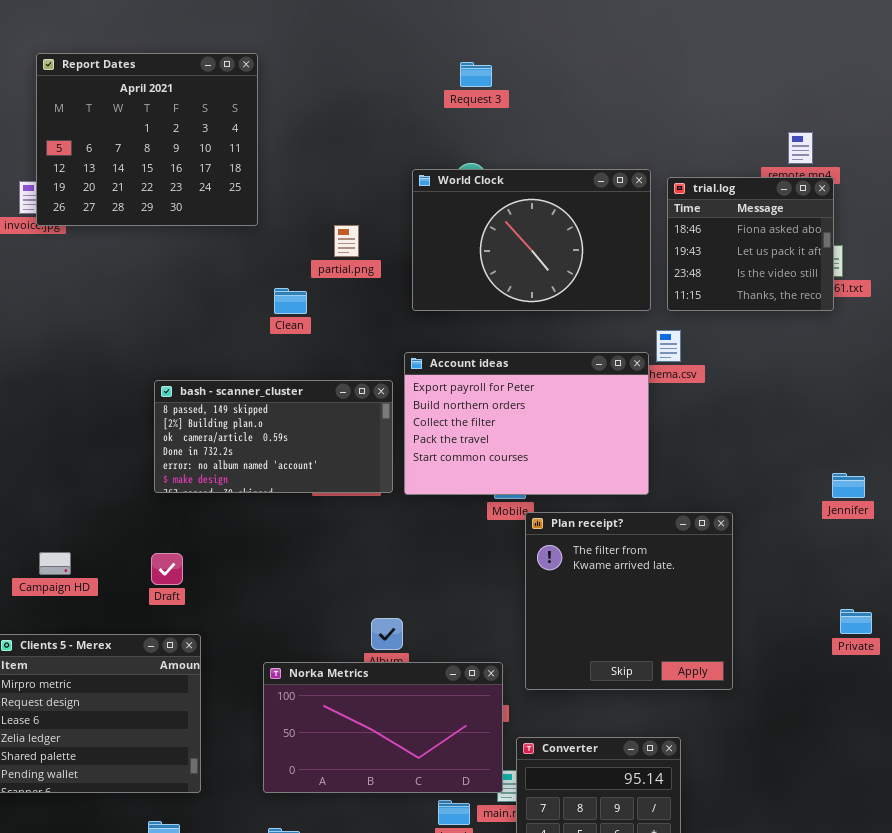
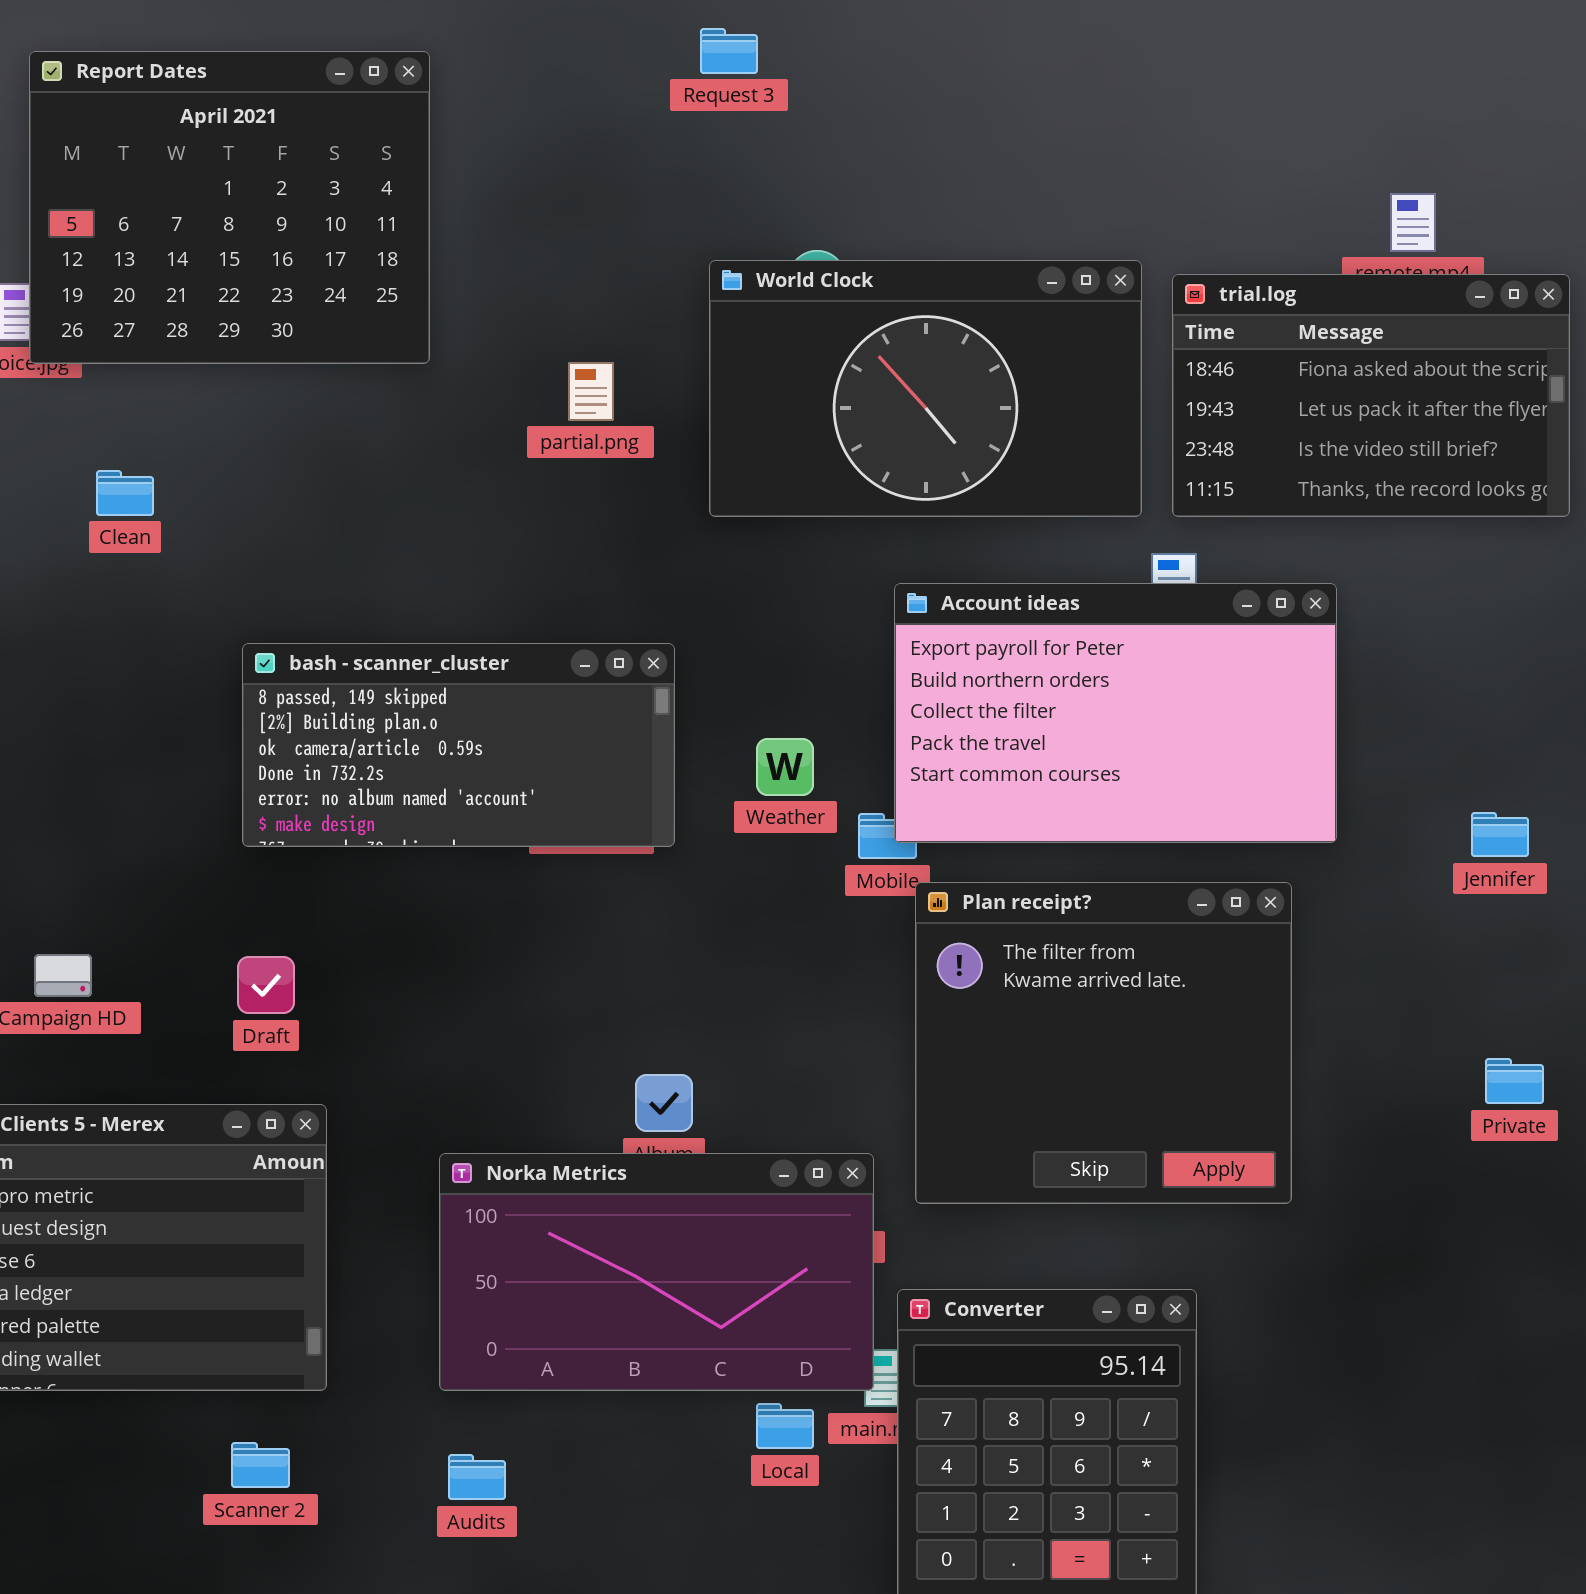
Request 3: [460,62,492,87] -> [700,28,758,74], moved
trial.log: [667,177,834,311] -> [1172,274,1570,517], resized
Clean: [274,288,307,314] -> [96,470,154,516], moved
Account ideas: [404,352,649,495] -> [894,583,1337,843], moved

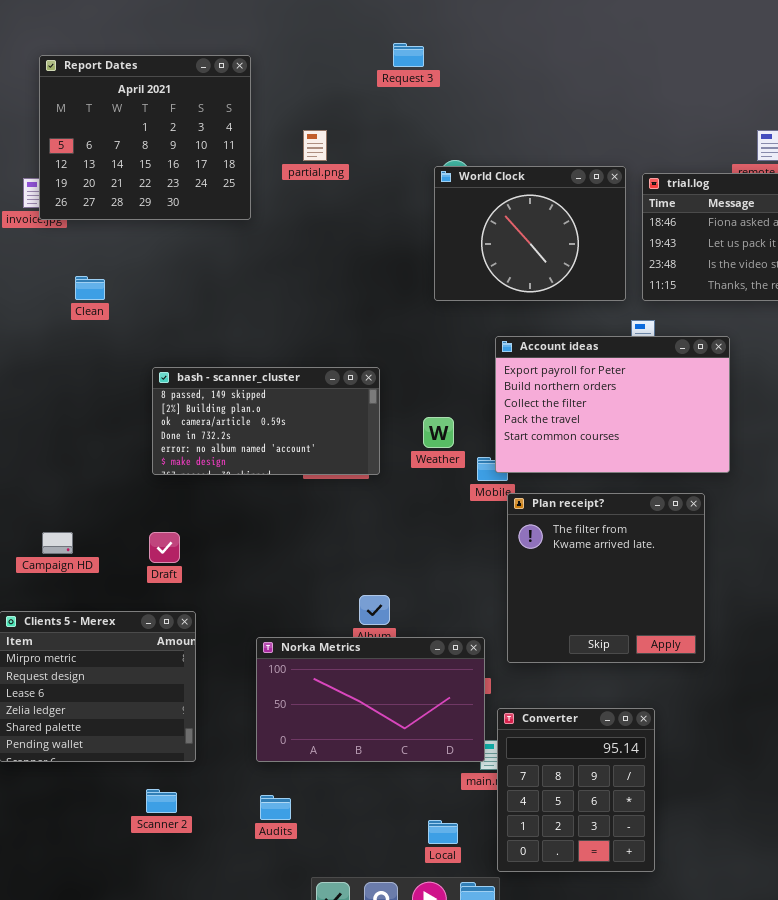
World Clock: [709,260,1142,517] -> [434,166,626,301], resized
partial.png: [568,362,614,421] -> [303,130,327,161], moved
Local: [756,1403,814,1449] -> [428,820,458,844], moved

